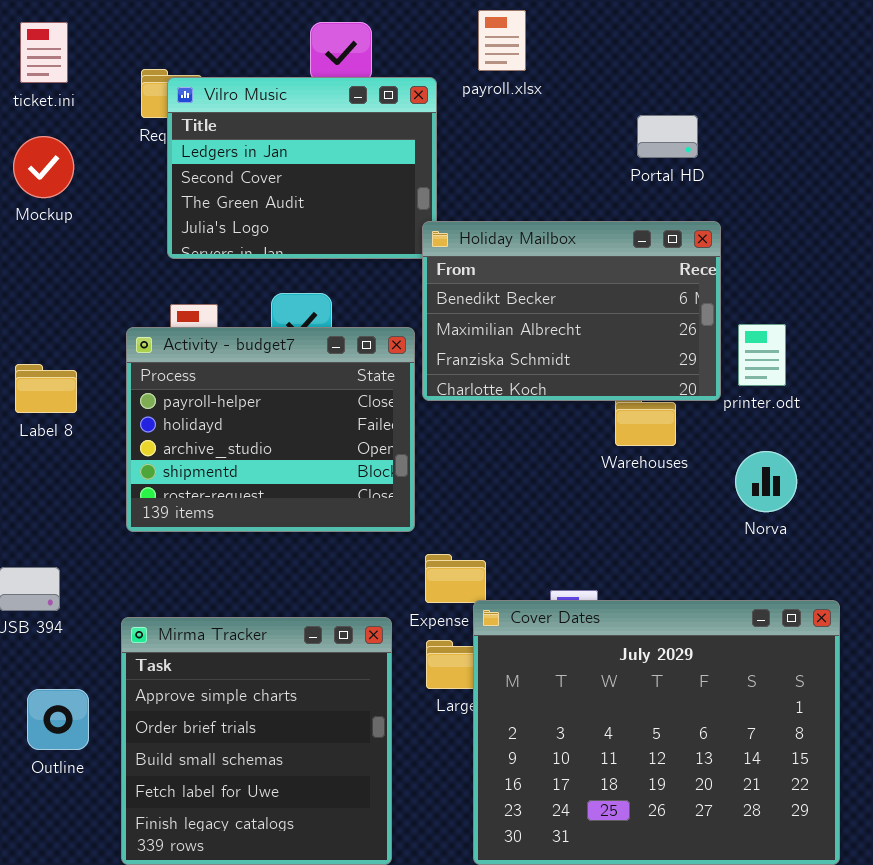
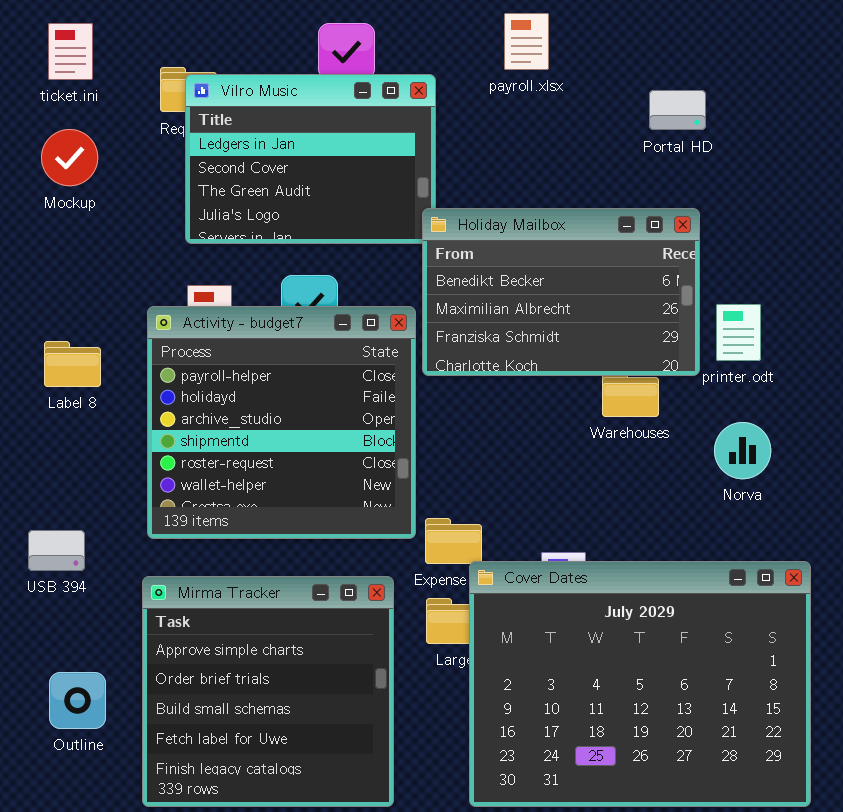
payroll.xlsx: [478,10,526,71] -> [504,13,549,70], moved
Portal HD: [637,115,698,158] -> [649,90,706,130], moved
Activity - budget7: [126,327,415,532] -> [147,306,416,539], resized
Outline: [27,689,89,750] -> [49,672,106,729], moved

